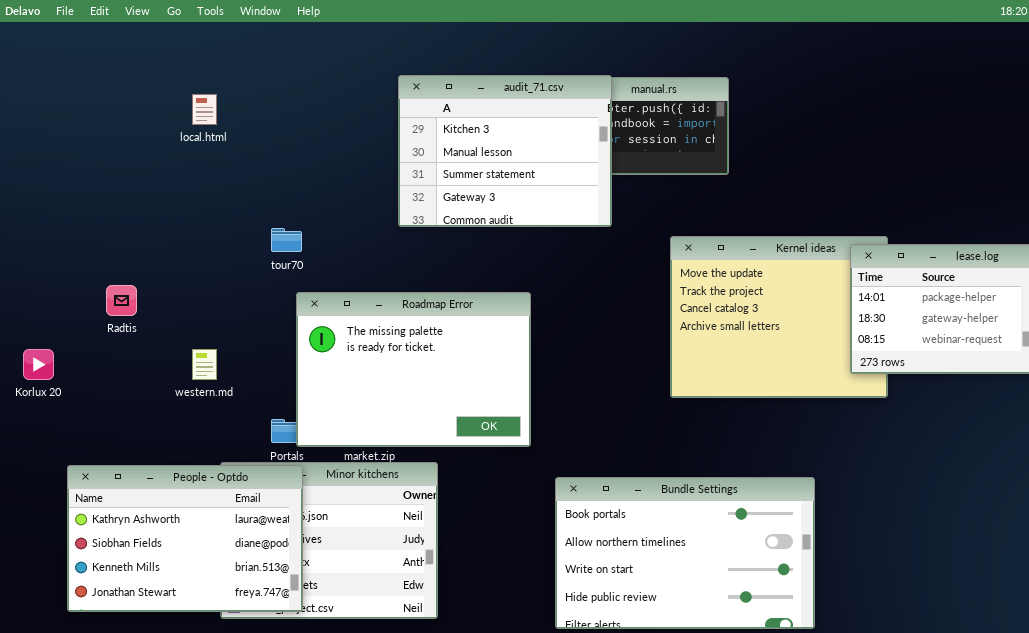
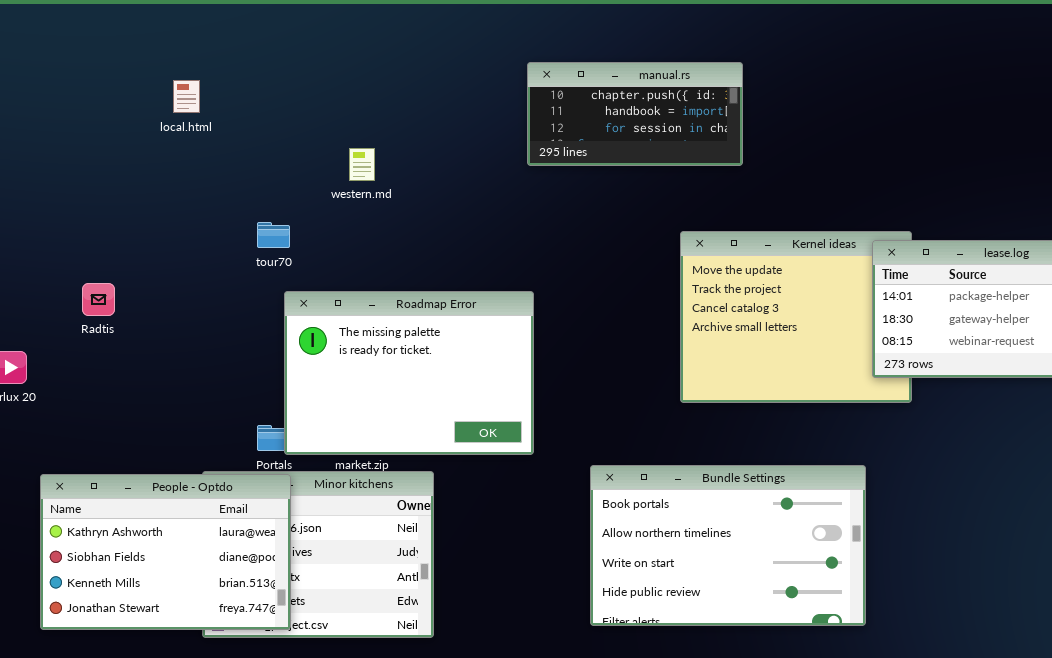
audit_71.csv: [398,75,612,227] -> none, closed
western.md: [192,349,217,380] -> [349,148,375,181], moved
Bundle Settings: [555,477,815,629] -> [590,465,866,626], moved

